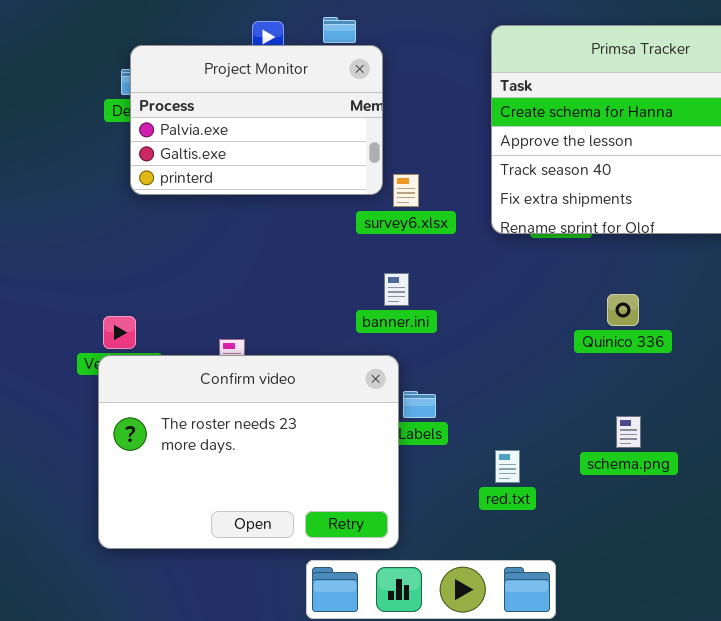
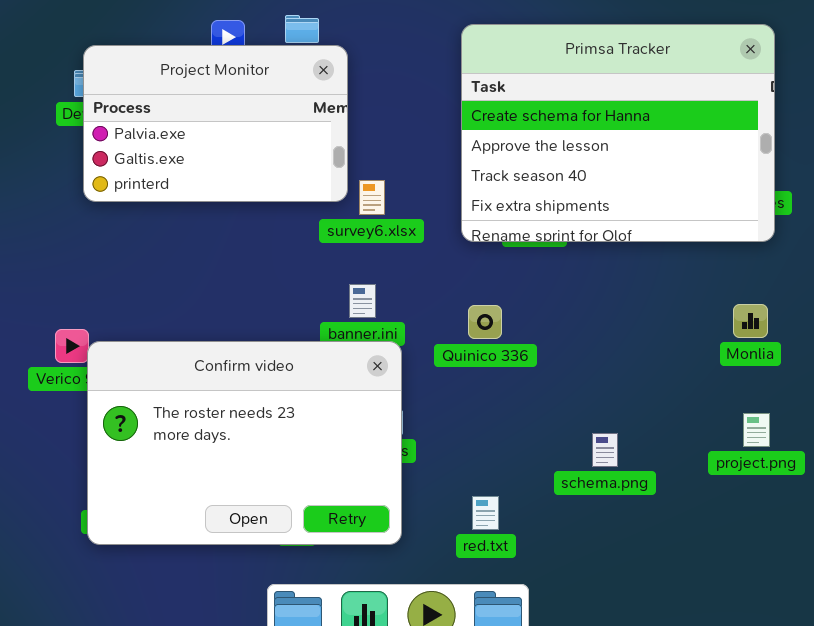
Quinico 336: [607,294,639,326] -> [468,305,502,339], moved
Confirm video: [98,355,399,549] -> [87,341,402,545], moved
red.txt: [495,450,520,483] -> [472,496,499,530], moved

